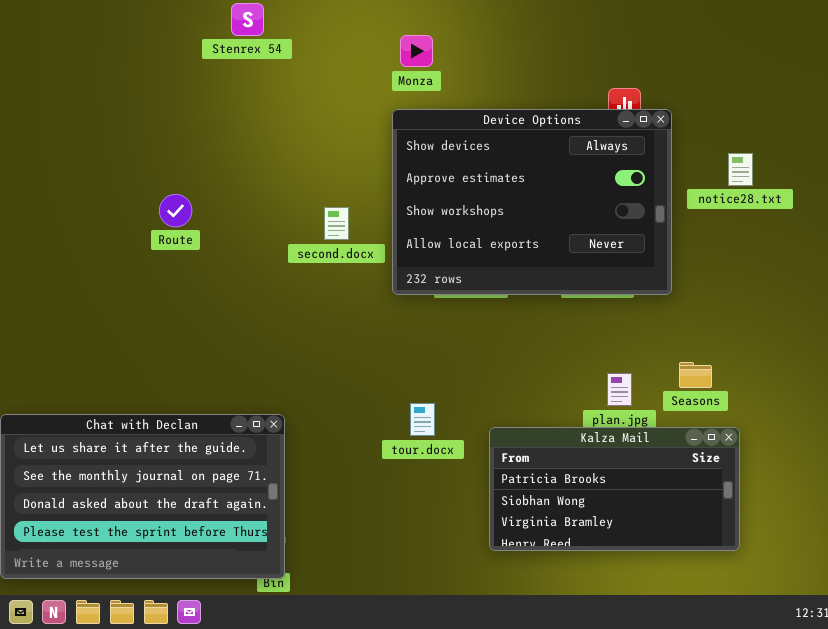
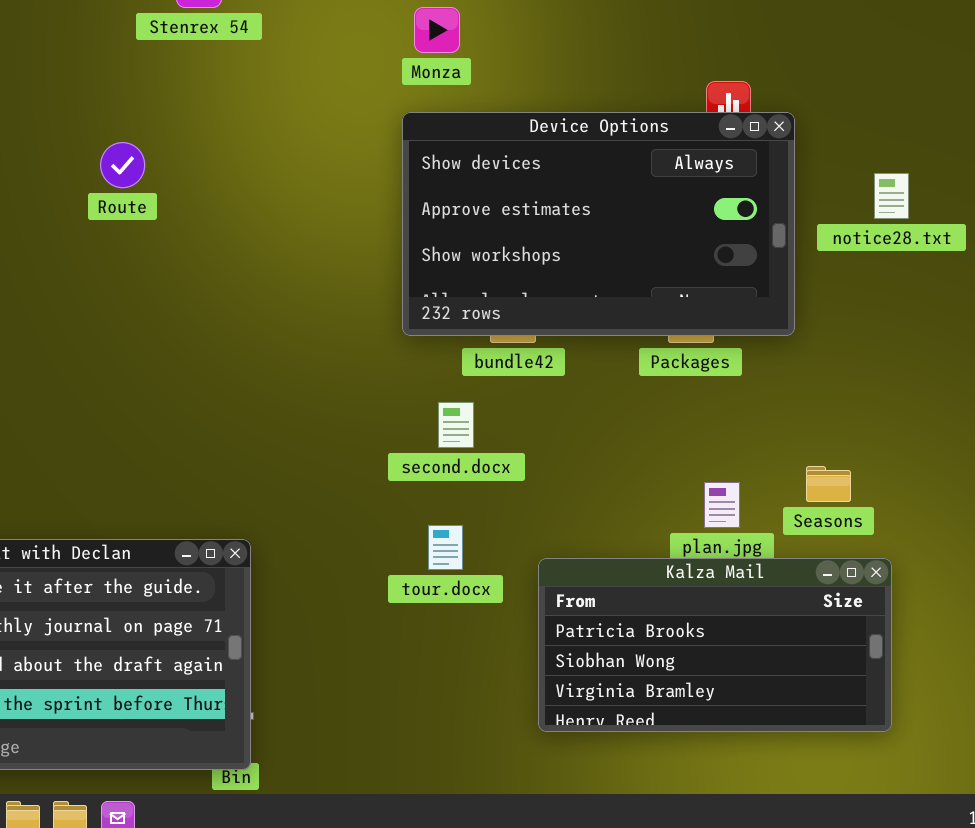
Device Options: [392,109,672,295] -> [402,112,795,336], resized
Route: [159,194,192,227] -> [100,142,145,188], moved
second.docx: [324,207,349,240] -> [438,402,474,448], moved

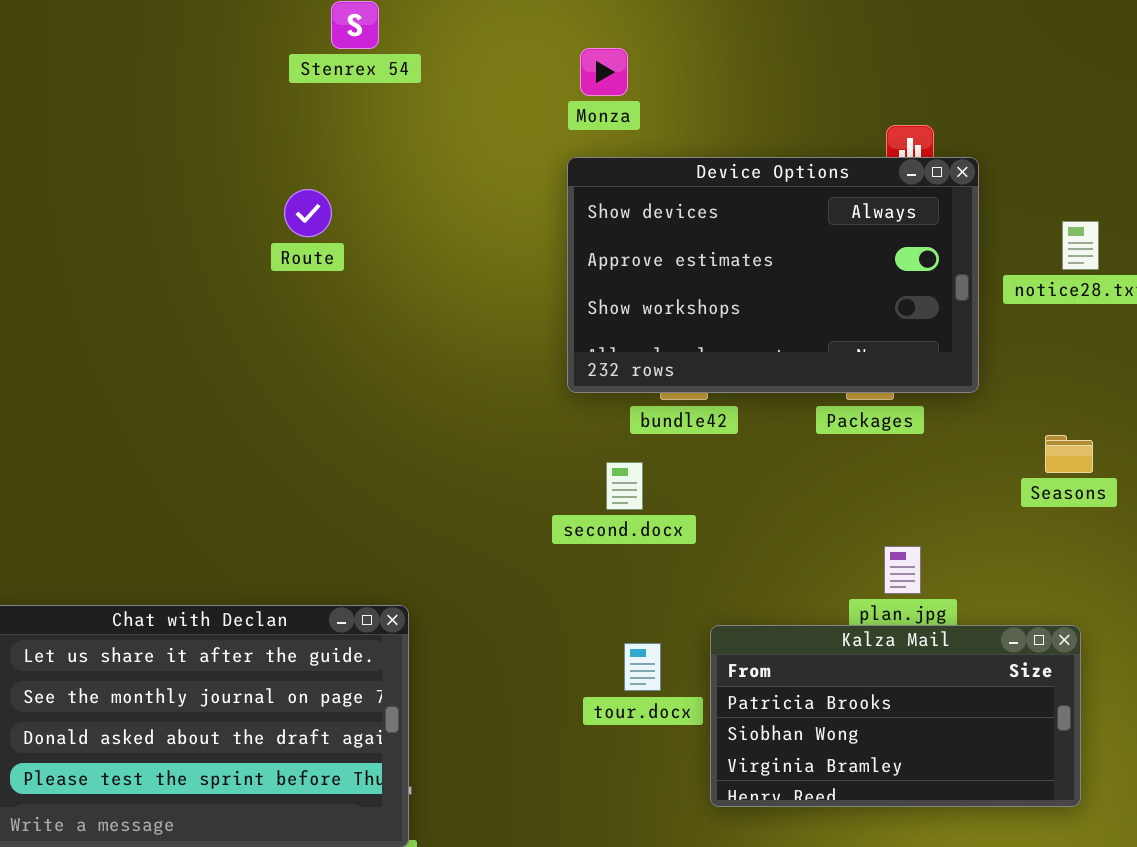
Route: [100,142,145,188] -> [284,189,332,237], moved
Seasons: [806,466,851,502] -> [1045,435,1093,473], moved
tour.docx: [428,525,463,570] -> [624,643,661,691], moved

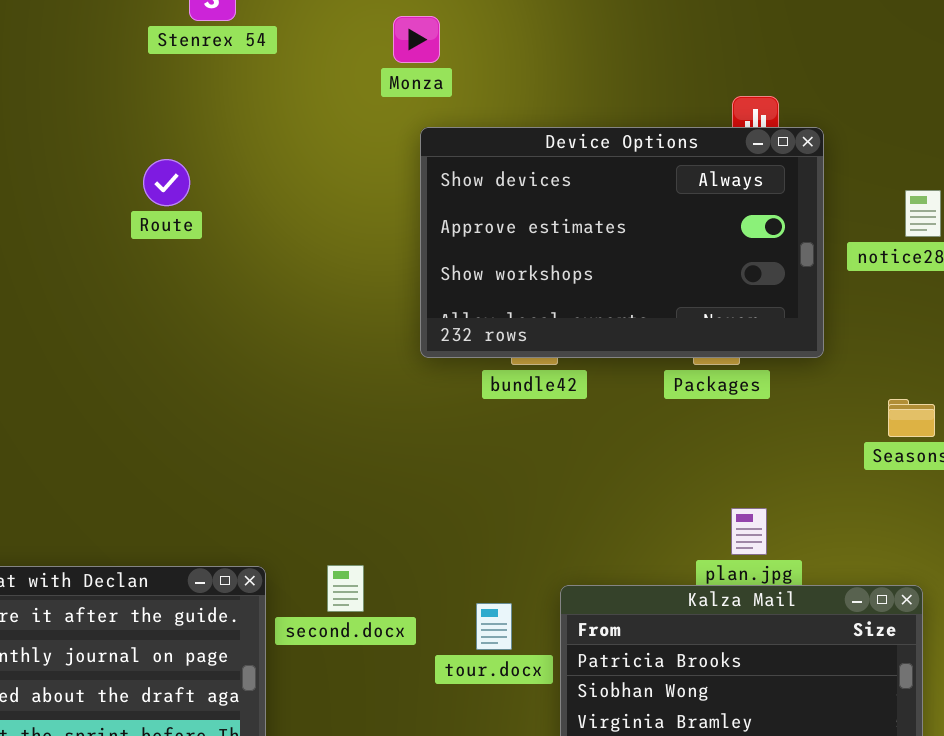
Monza: [580,48,628,96] -> [393,16,440,63], moved
second.docx: [606,462,643,510] -> [327,565,364,612], moved

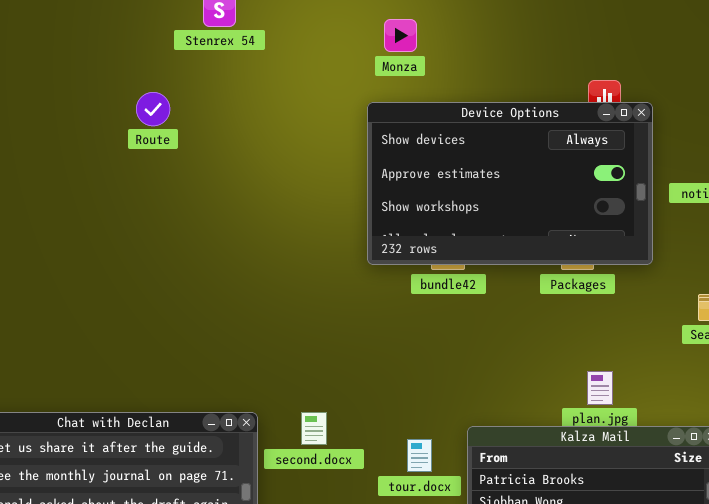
Monza: [393,16,440,63] -> [384,19,417,52], moved
Route: [143,159,190,206] -> [136,92,170,126], moved

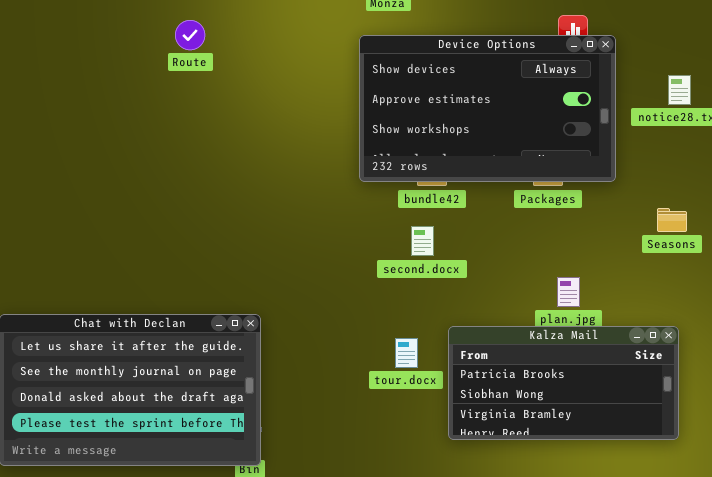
Route: [136,92,170,126] -> [175,20,205,50], moved
second.docx: [301,412,327,445] -> [411,226,434,256], moved

